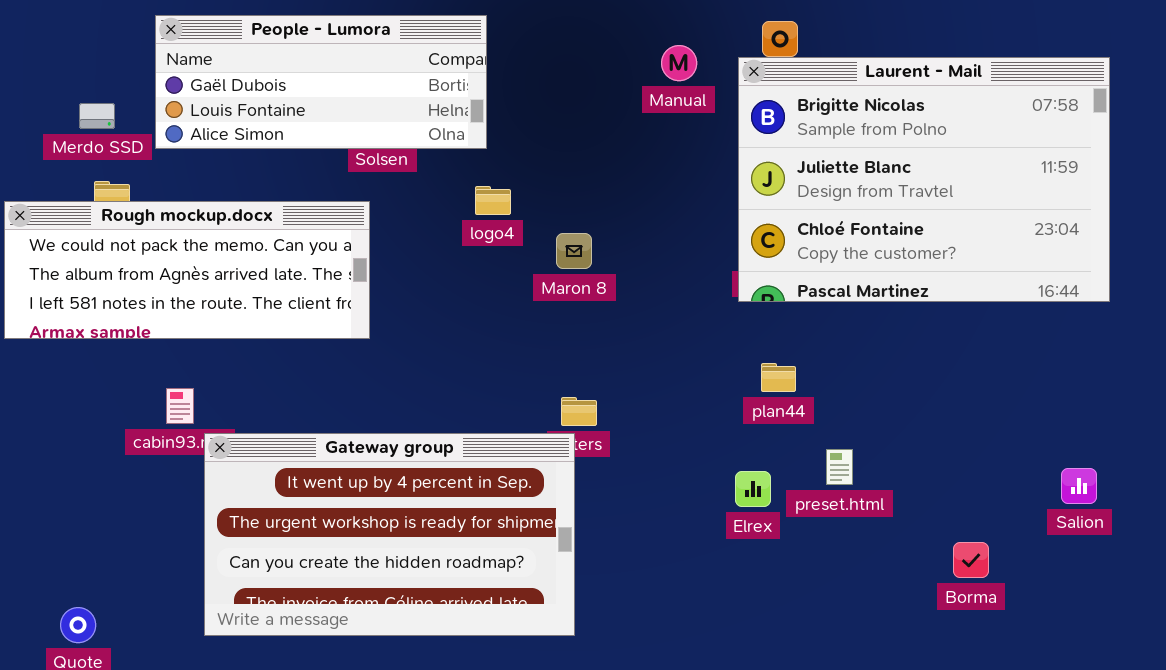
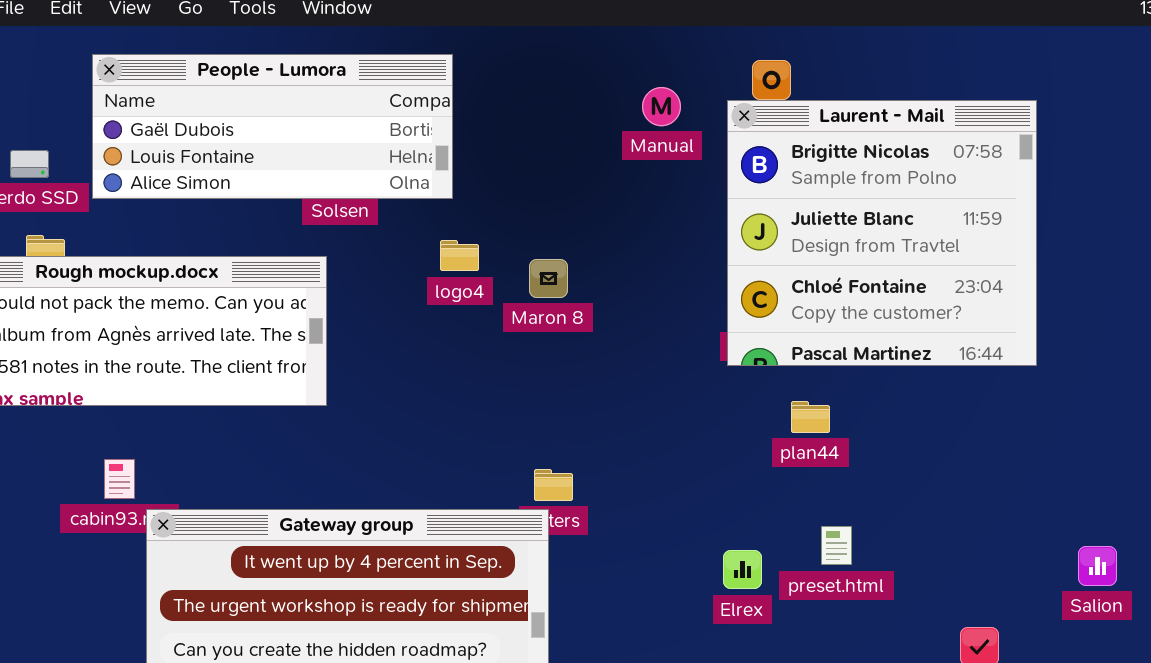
Laurent - Mail: [738,57,1110,302] -> [727,100,1037,366], resized
Maron 8: [556,233,592,269] -> [529,259,568,298], moved
plan44: [761,363,796,392] -> [791,401,830,433], moved

